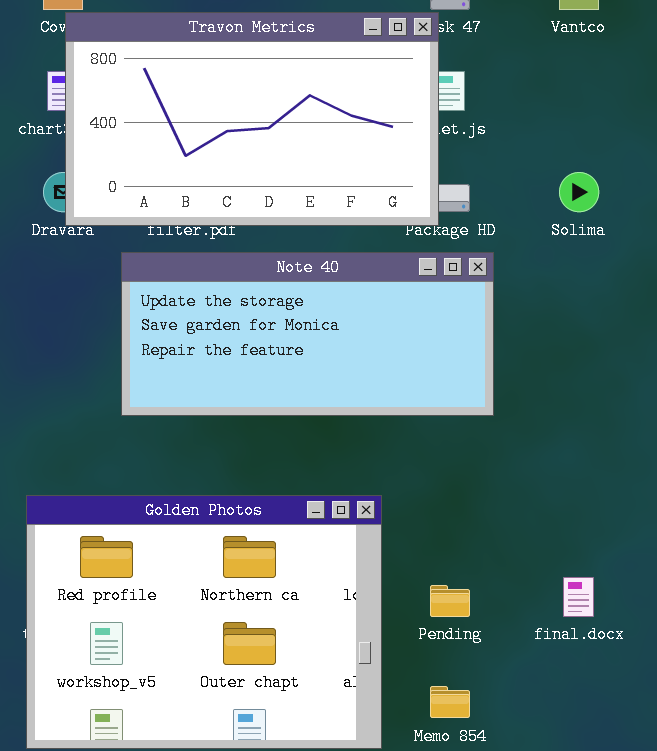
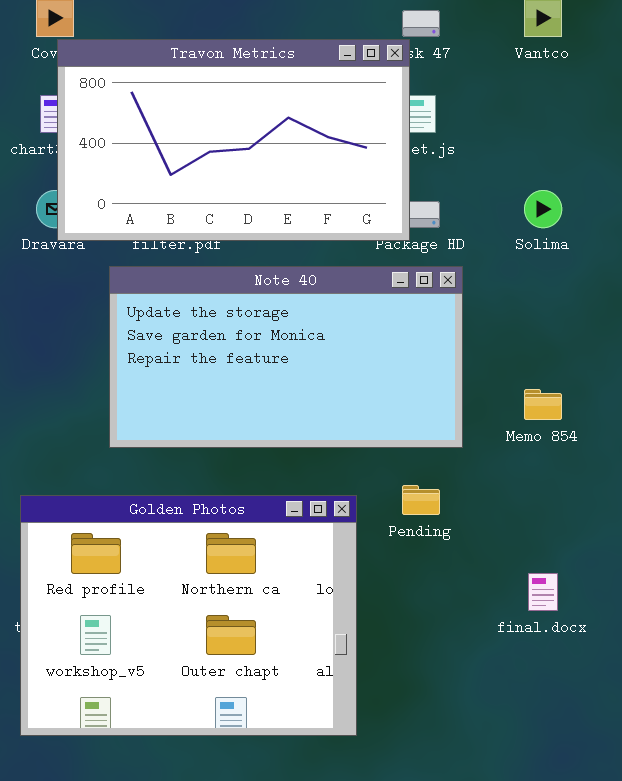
Note 40: [121,252,494,416] -> [109,266,463,448], resized
Pending: [430,585,470,617] -> [402,485,440,515], moved
Memo 854: [430,686,470,718] -> [524,389,562,420], moved

